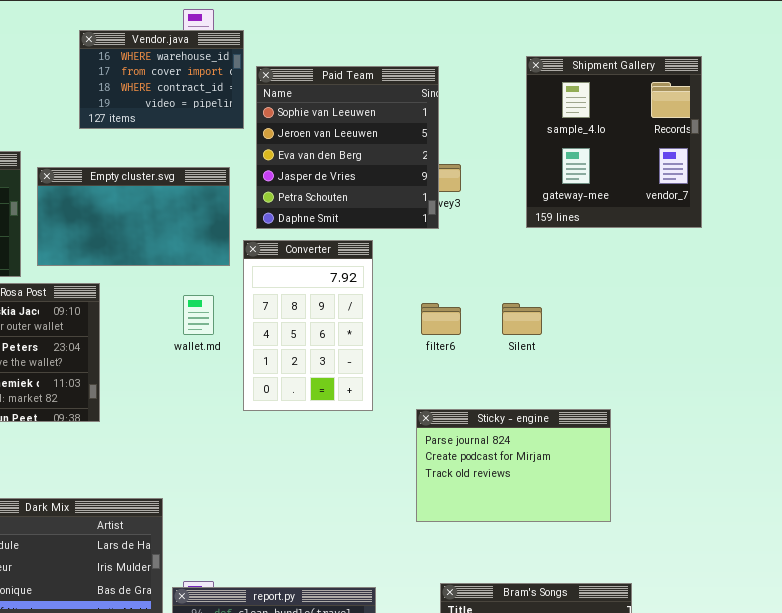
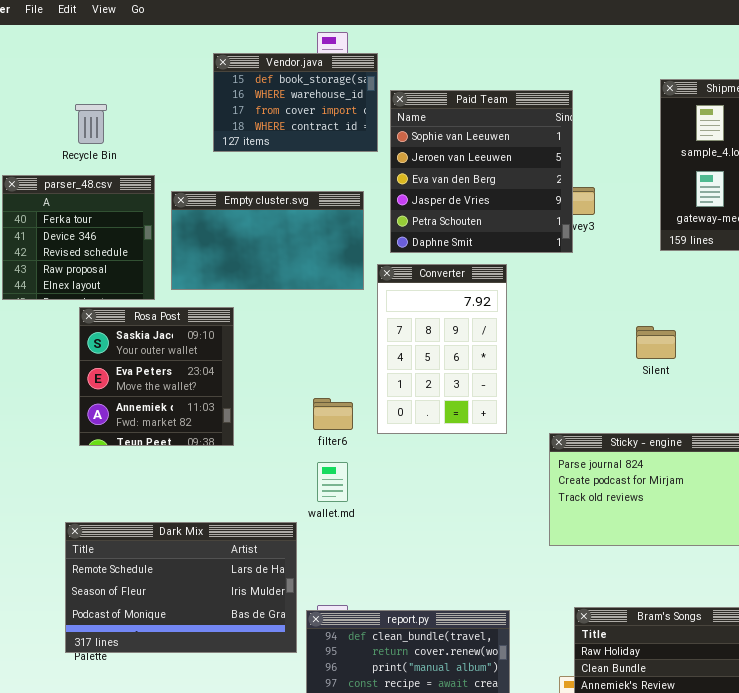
Vendor.java: [79,30,244,129] -> [213,53,378,152], scrolled up 1 row
wallet.md: [183,295,214,335] -> [317,462,348,502], moved
filter6: [421,303,461,335] -> [313,398,353,430], moved

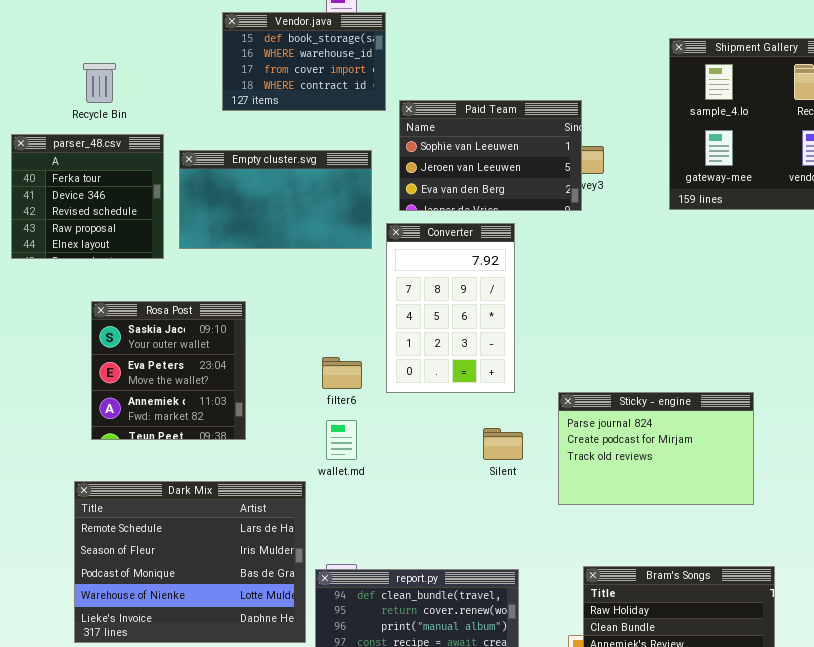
Paid Team: [390,90,573,253] -> [399,100,582,211], resized
Rosa Post: [79,307,234,446] -> [91,301,246,440], moved
Silent: [636,326,676,359] -> [483,428,523,460], moved
Dark Mix: [65,522,297,653] -> [74,481,306,643], resized

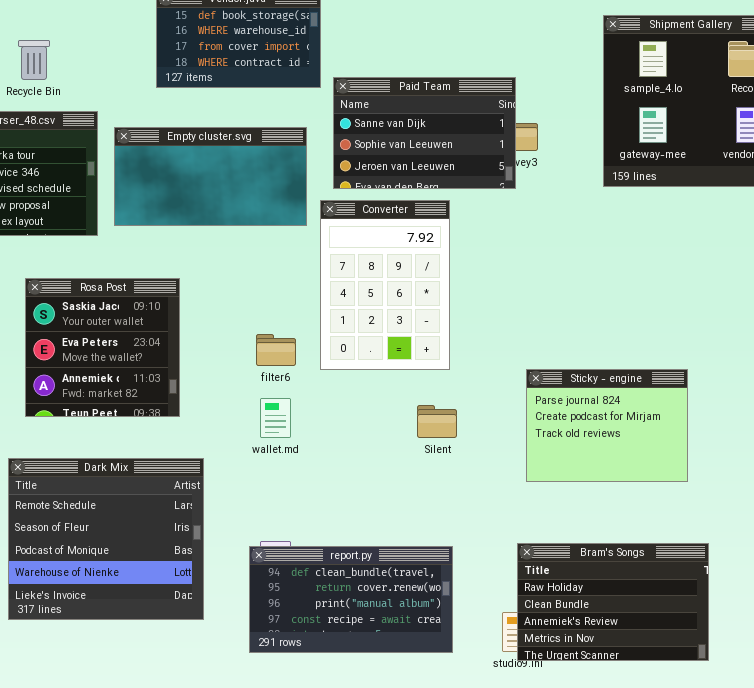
Paid Team: [399,100,582,211] -> [333,77,516,189], scrolled up 1 row
Sticky - engine: [558,392,754,505] -> [526,369,688,482], resized
Dark Mix: [74,481,306,643] -> [8,458,204,620], resized

